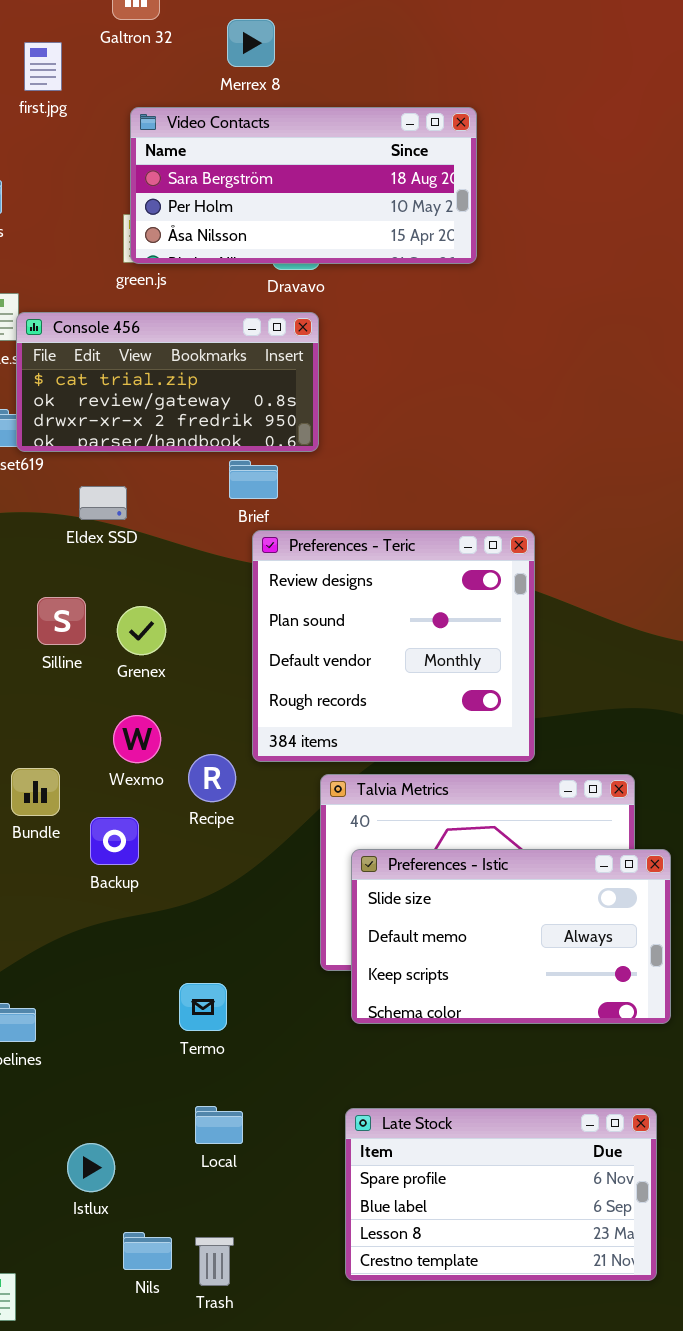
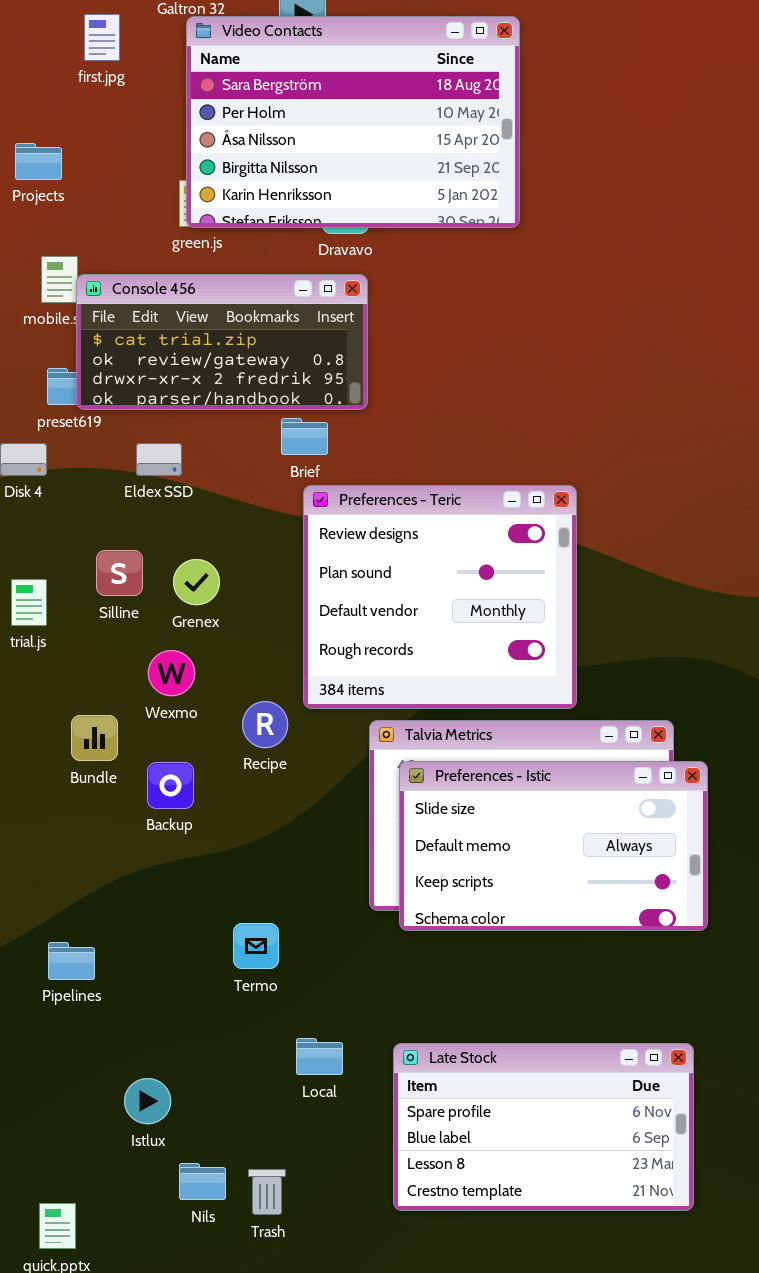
Video Contacts: [130,107,477,264] -> [186,16,520,228], resized
Wexmo: [113,715,161,763] -> [148,650,195,696], moved
Preferences - Istic: [351,849,671,1024] -> [399,761,708,931], moved
Local: [195,1106,243,1144] -> [296,1038,343,1075], moved

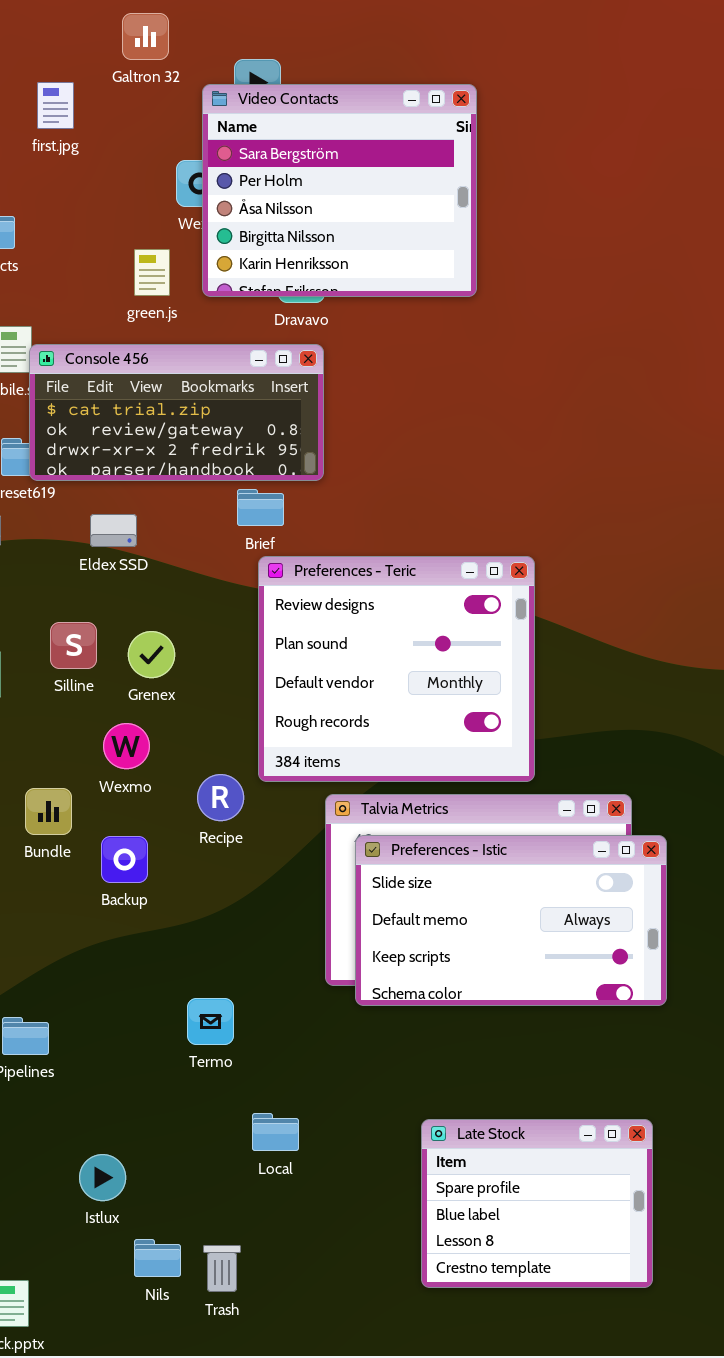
Video Contacts: [186,16,520,228] -> [202,84,477,297], resized
Late Stock: [393,1043,694,1211] -> [421,1119,653,1288], resized

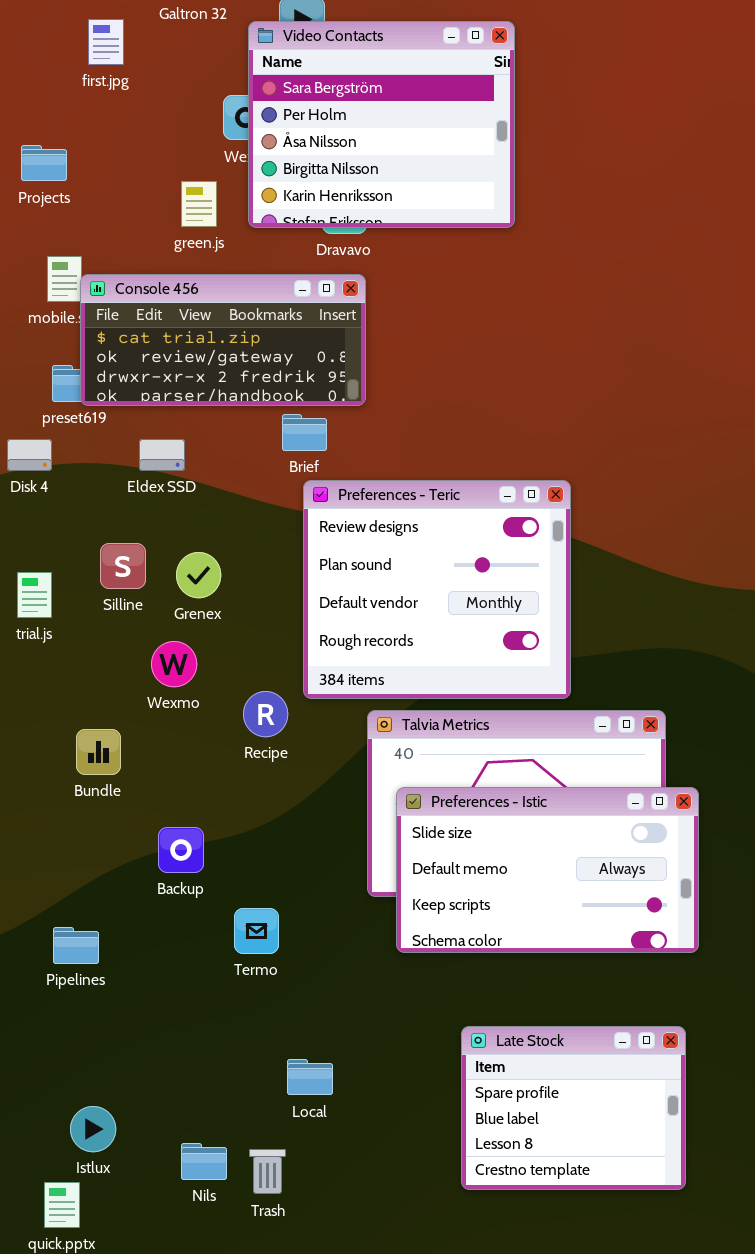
Bundle: [25,788,72,835] -> [76,729,121,775], moved
Preferences - Istic: [355,835,667,1006] -> [396,787,699,953], moved
Backup: [101,836,148,883] -> [158,827,204,873], moved
Local: [252,1113,299,1151] -> [287,1059,333,1095], moved
Istlux: [79,1154,126,1201] -> [70,1106,116,1152], moved

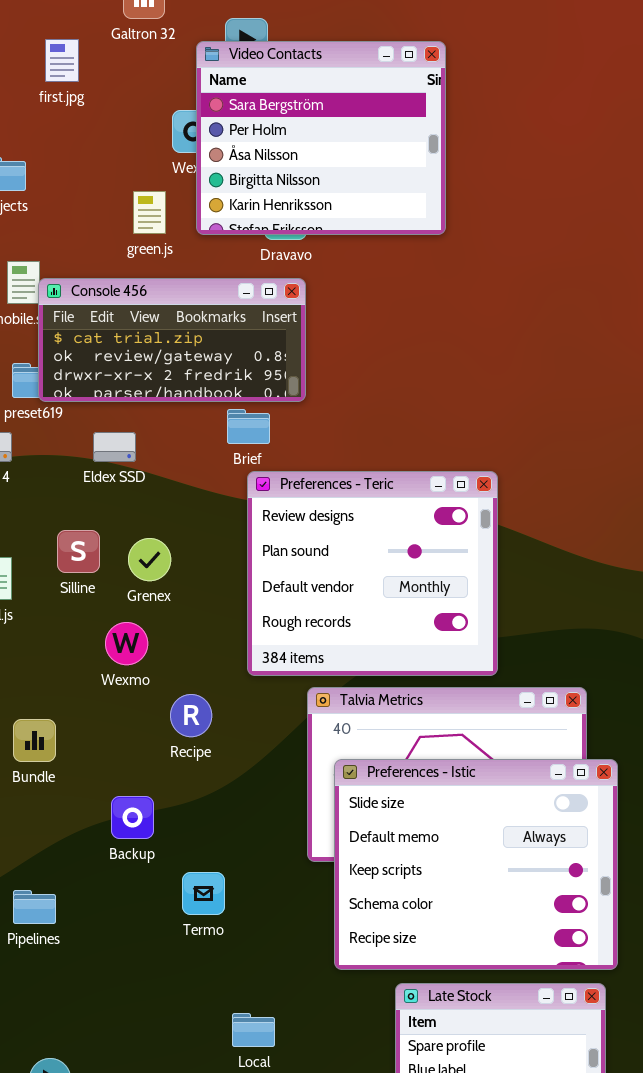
Recipe: [243,691,288,737] -> [170,694,212,737], moved
Bundle: [76,729,121,775] -> [13,719,56,762], moved
Preferences - Istic: [396,787,699,953] -> [334,759,618,970], resized

